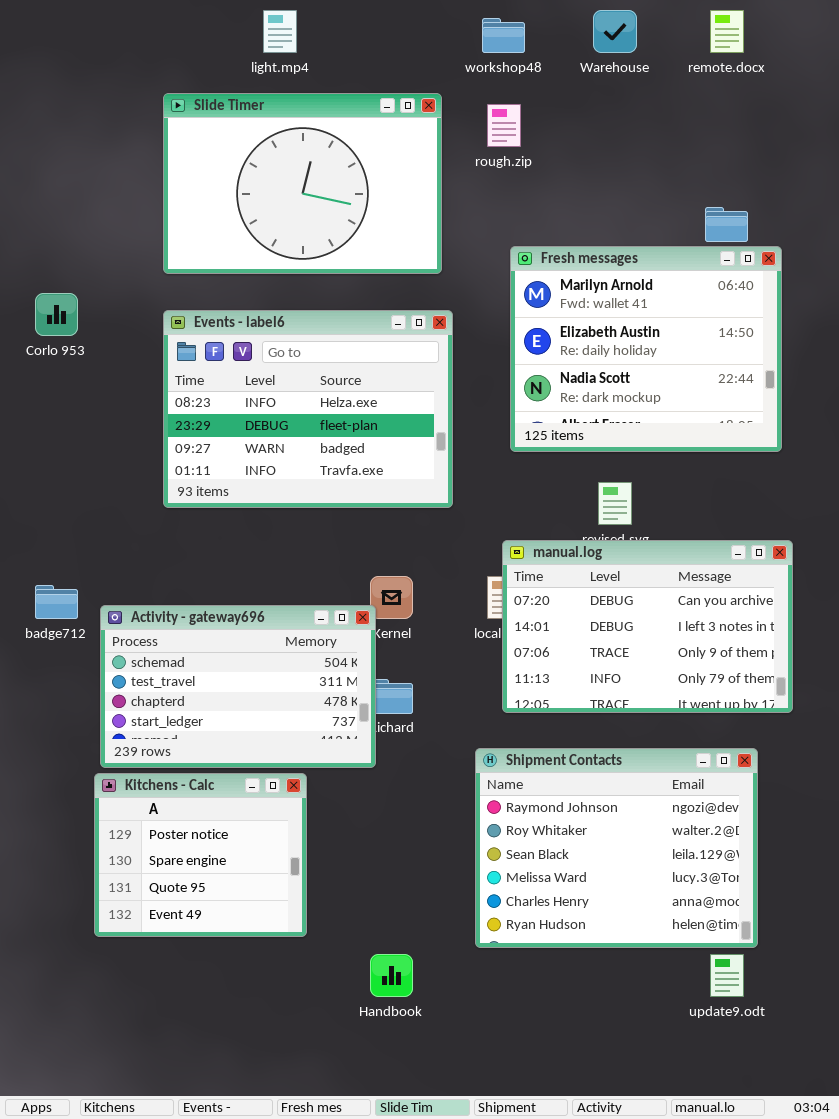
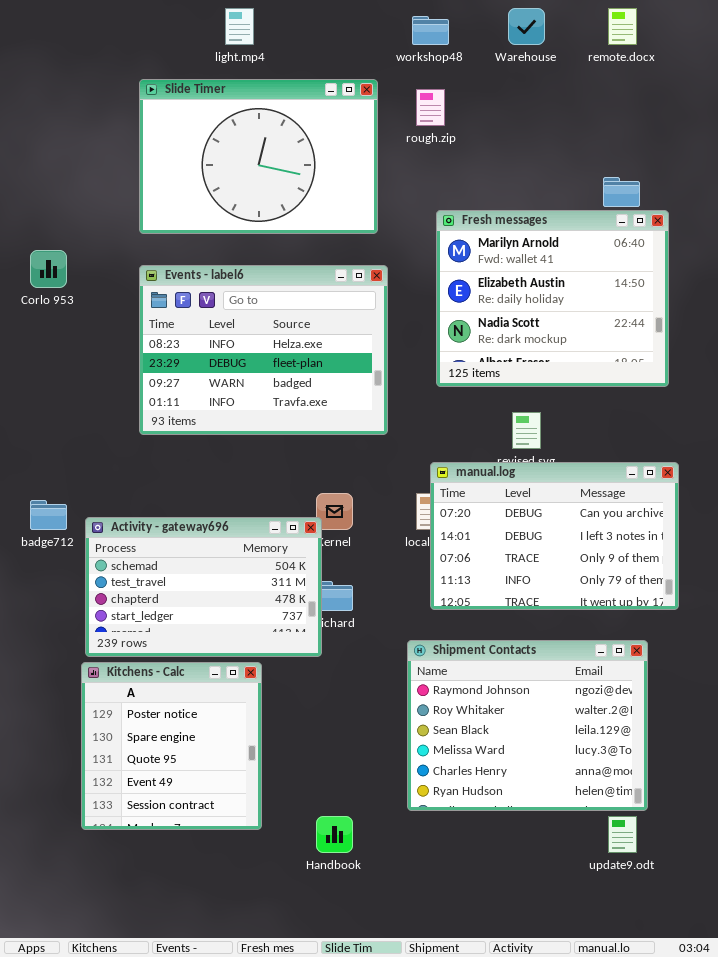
Kitchens - Calc: [94,773,307,937] -> [81,662,262,830], resized

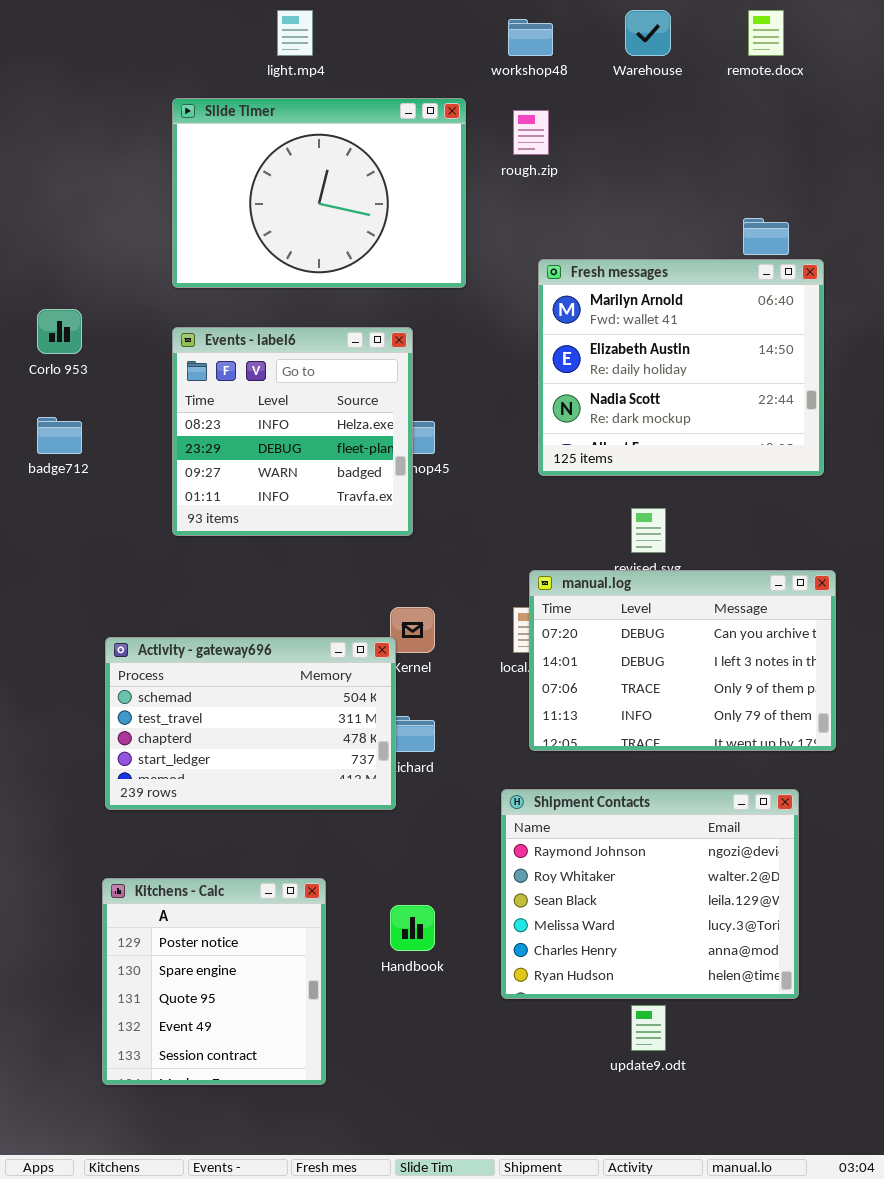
Events - label6: [139,265,388,435] -> [172,327,413,536], resized
badge712: [30,500,67,530] -> [37,417,82,454], moved
Kitchens - Calc: [81,662,262,830] -> [102,878,326,1085], moved
Handbook: [316,816,353,853] -> [390,905,435,951], moved
update9.odt: [608,816,637,853] -> [631,1005,666,1051], moved

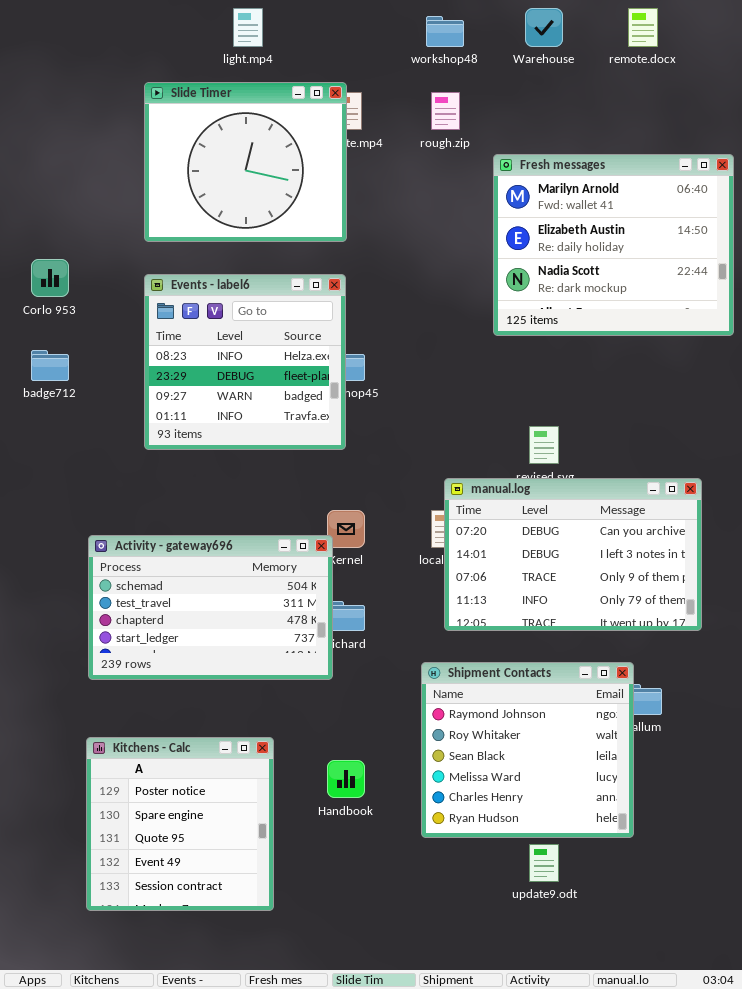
Slide Timer: [172,98,466,288] -> [144,82,347,242], resized
Fresh messages: [538,259,824,476] -> [493,154,734,336], moved
Shipment Contacts: [501,789,799,999] -> [421,662,634,838], resized

